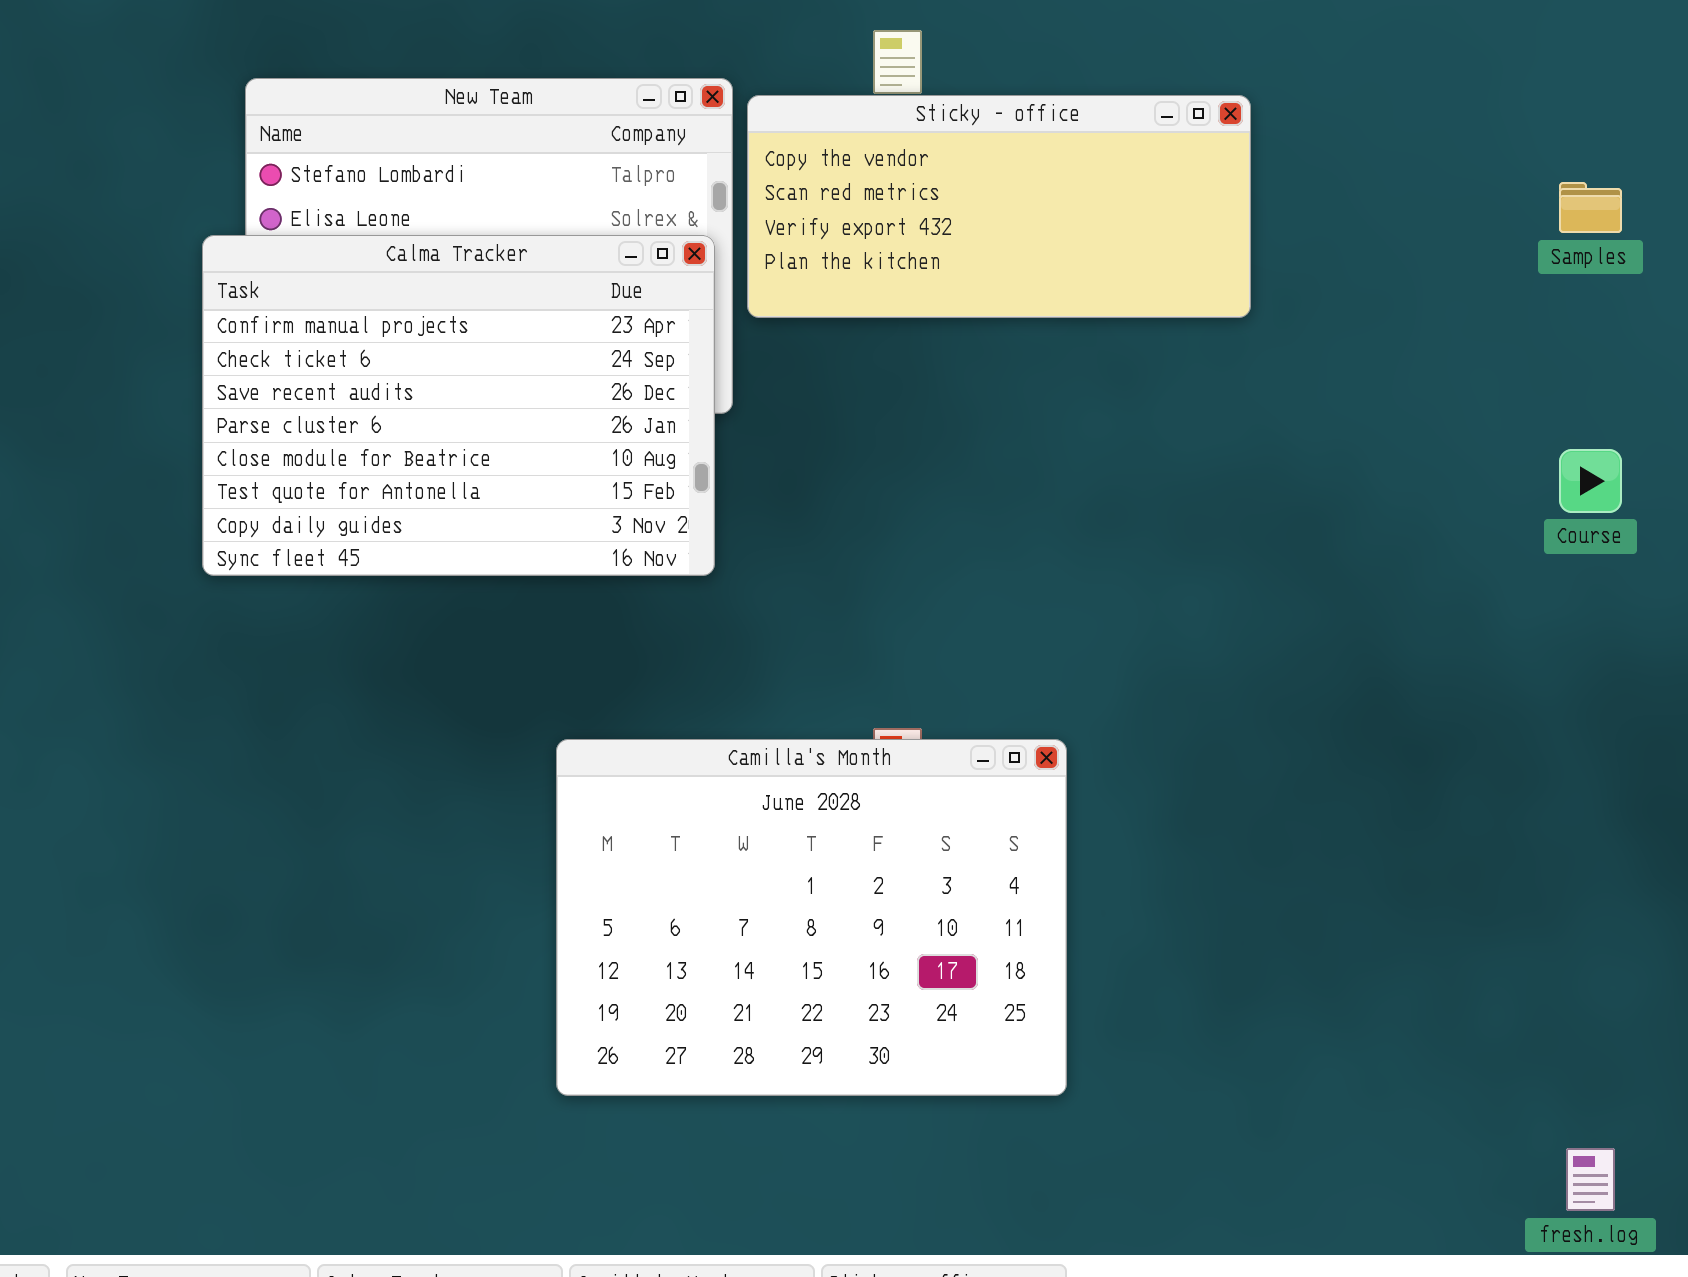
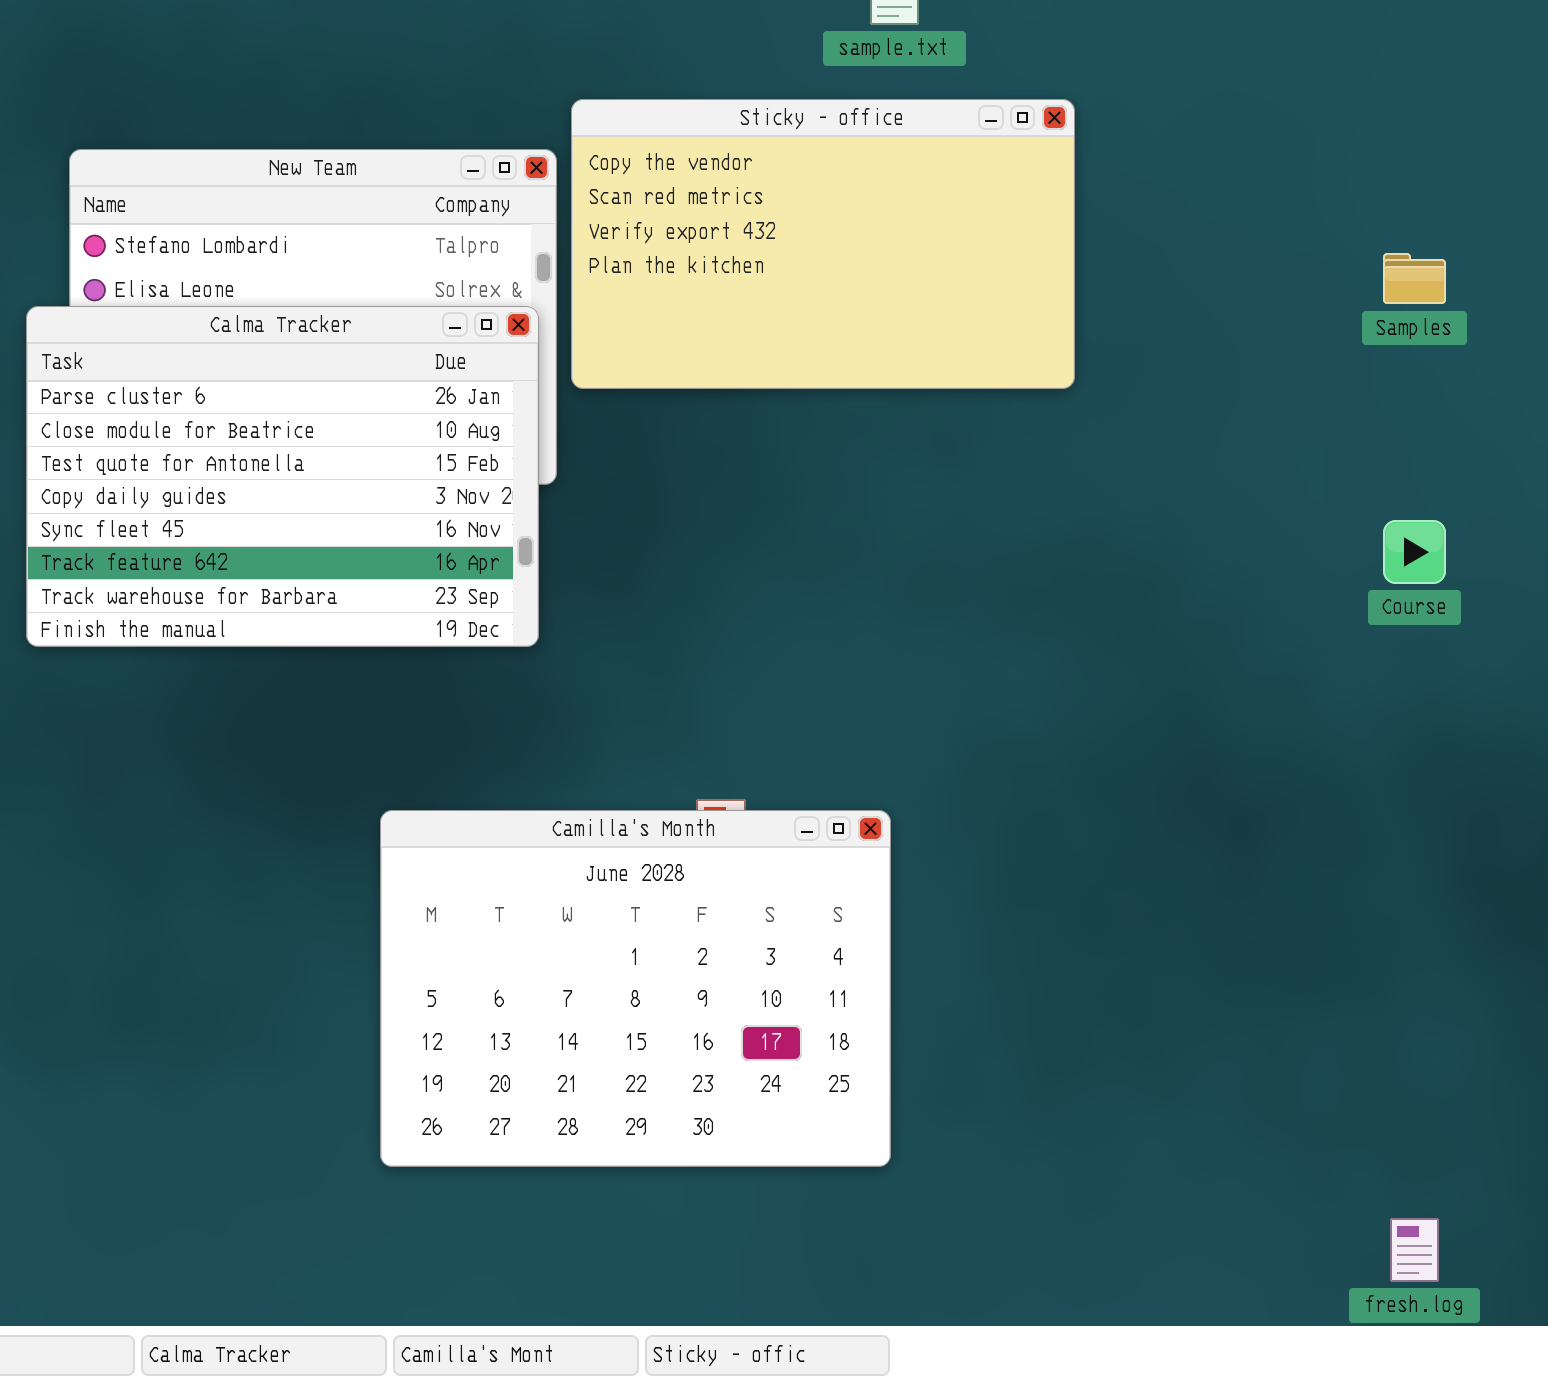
Sticky - office: [747,95,1251,318] -> [571,99,1075,389], resized
Calma Tracker: [202,235,715,576] -> [26,306,539,647], scrolled down 3 rows

